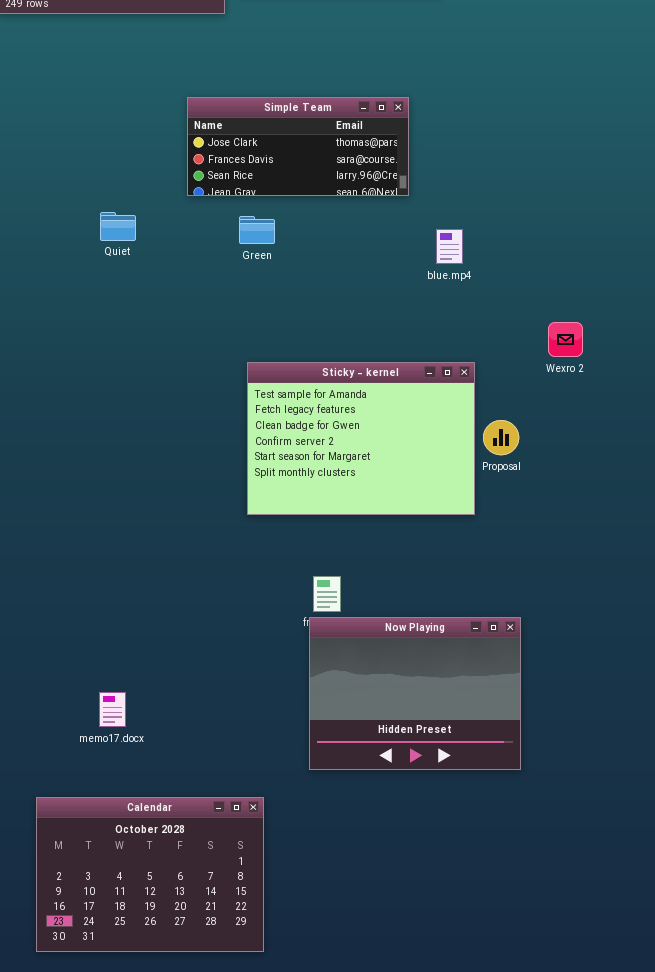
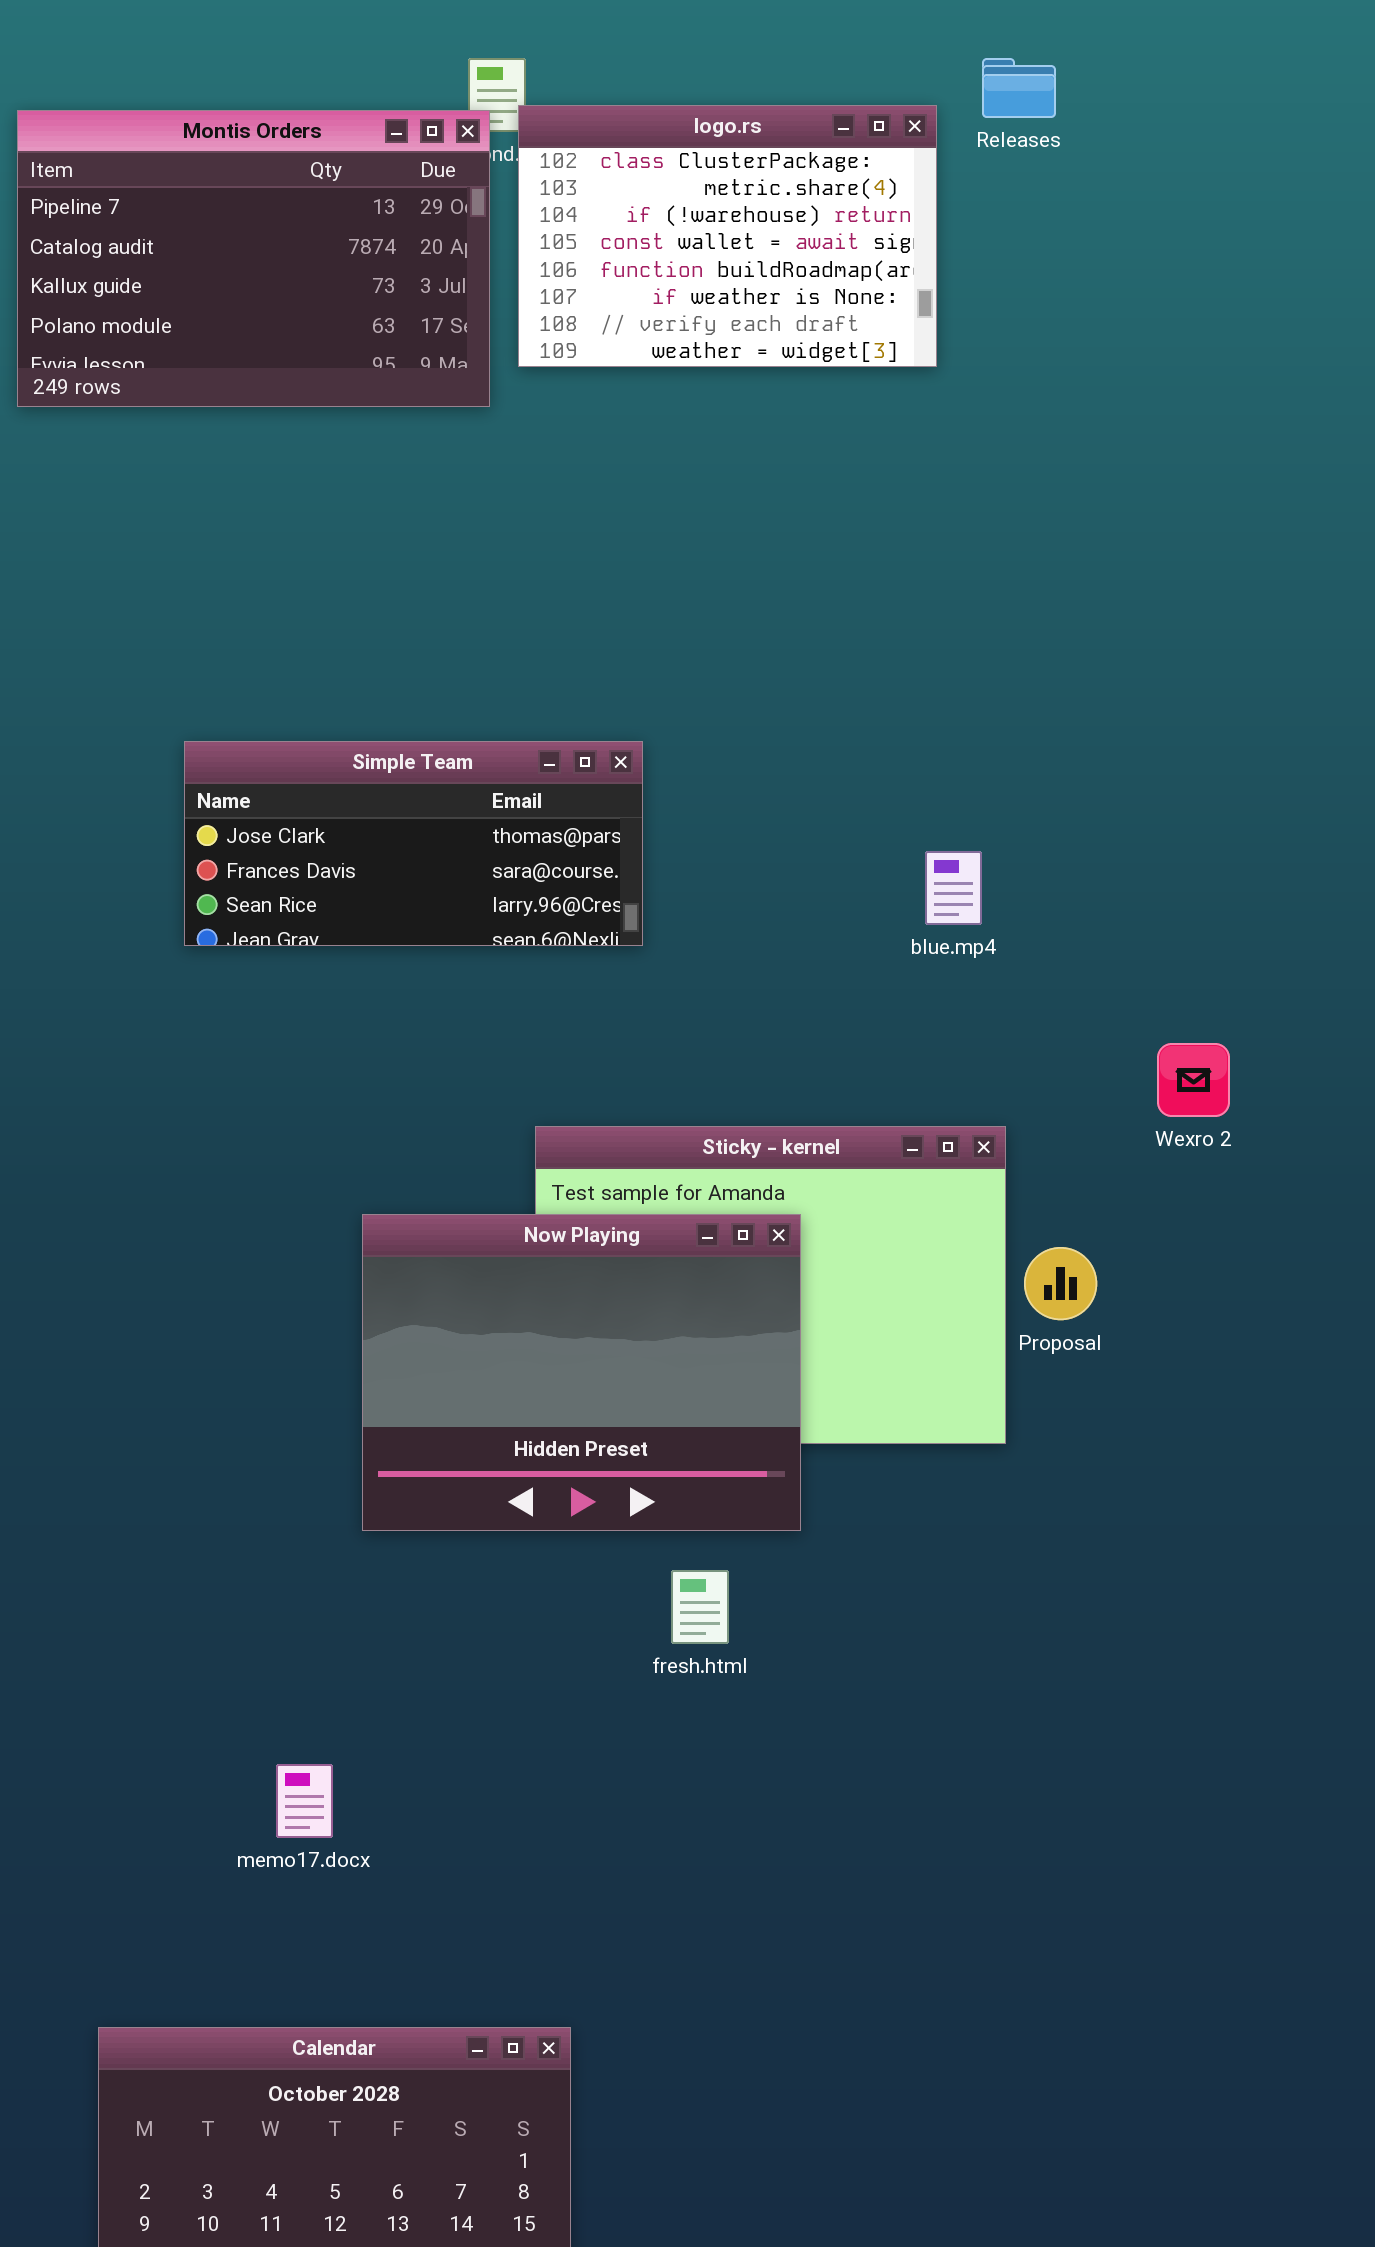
Simple Team: [187,97,409,196] -> [184,741,643,946], moved
Now Playing: [309,617,521,770] -> [362,1214,801,1531], moved
memo17.docx: [99,692,126,727] -> [276,1764,333,1838], moved

